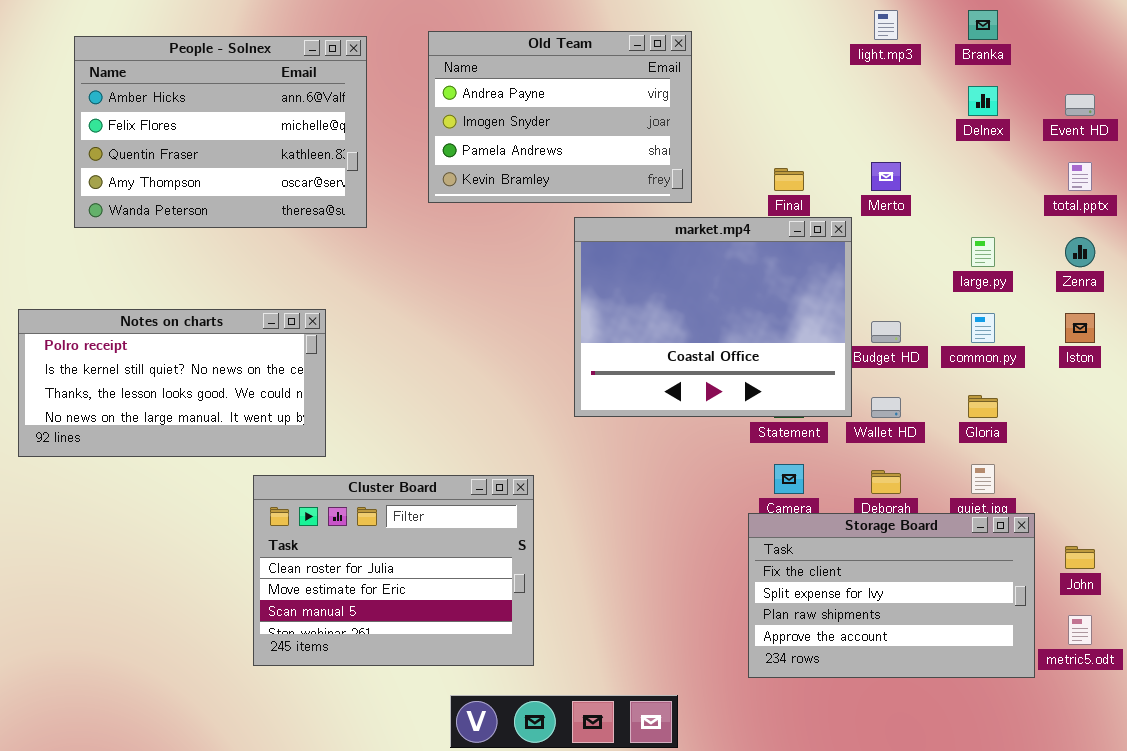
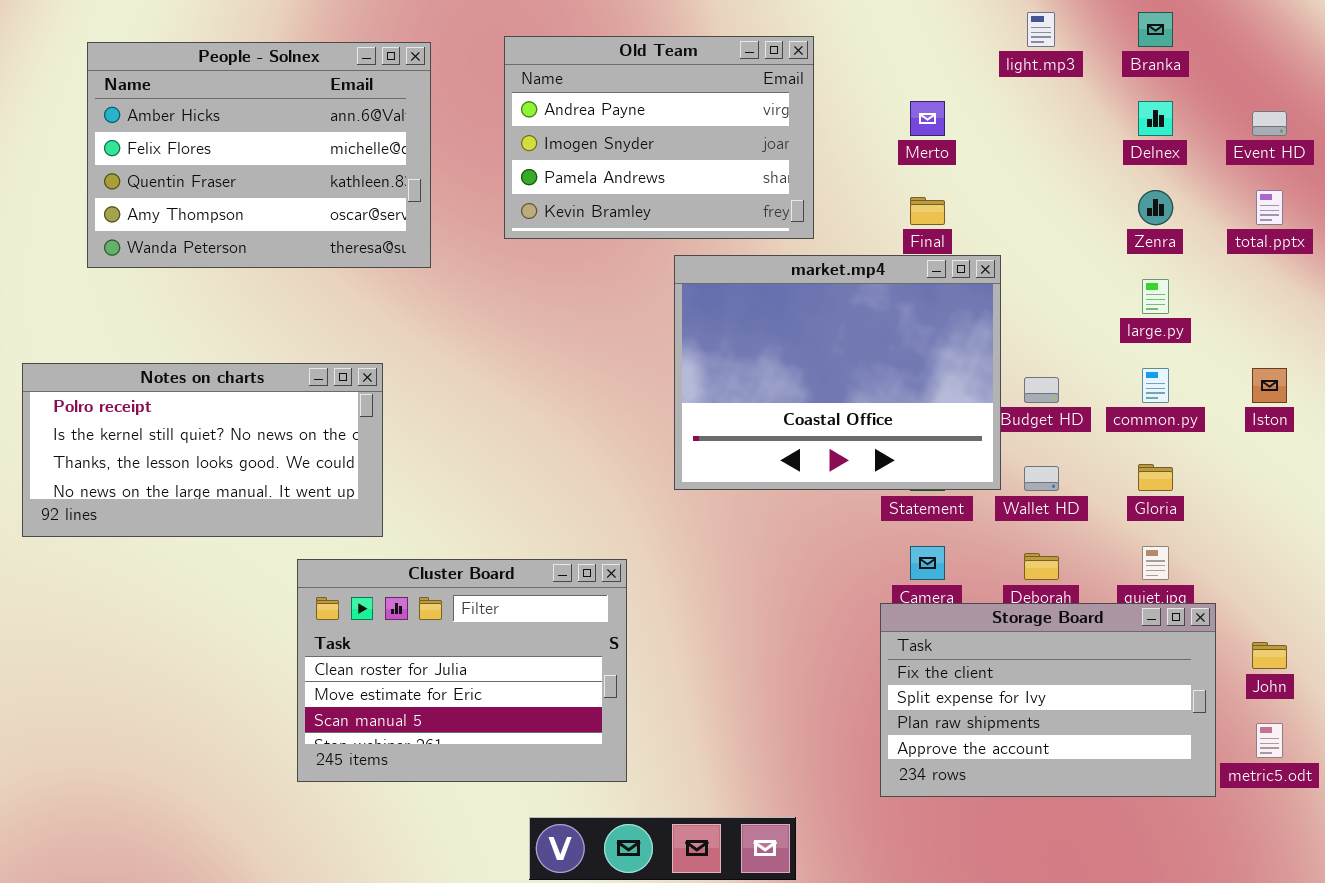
Merto: [871,162,901,191] -> [910,101,945,136], moved
Zenra: [1065,237,1095,267] -> [1138,190,1173,225], moved

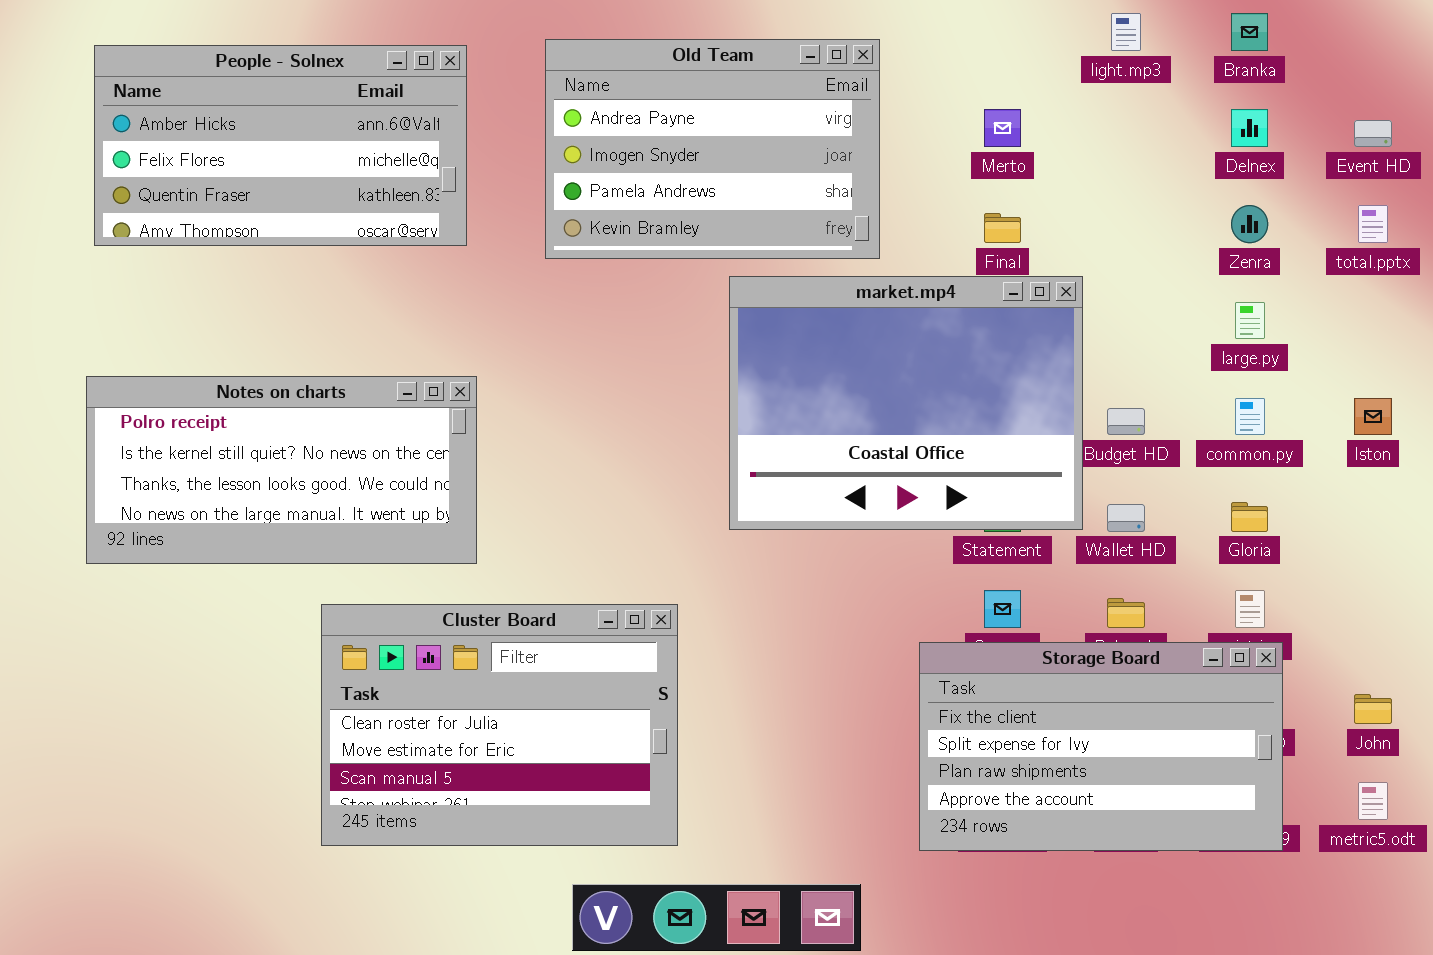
People - Solnex: [87,42,431,268] -> [94,45,467,246], resized
Notes on charts: [22,363,383,537] -> [86,376,477,564], moved
Storage Board: [880,603,1216,797] -> [919,642,1283,851], moved

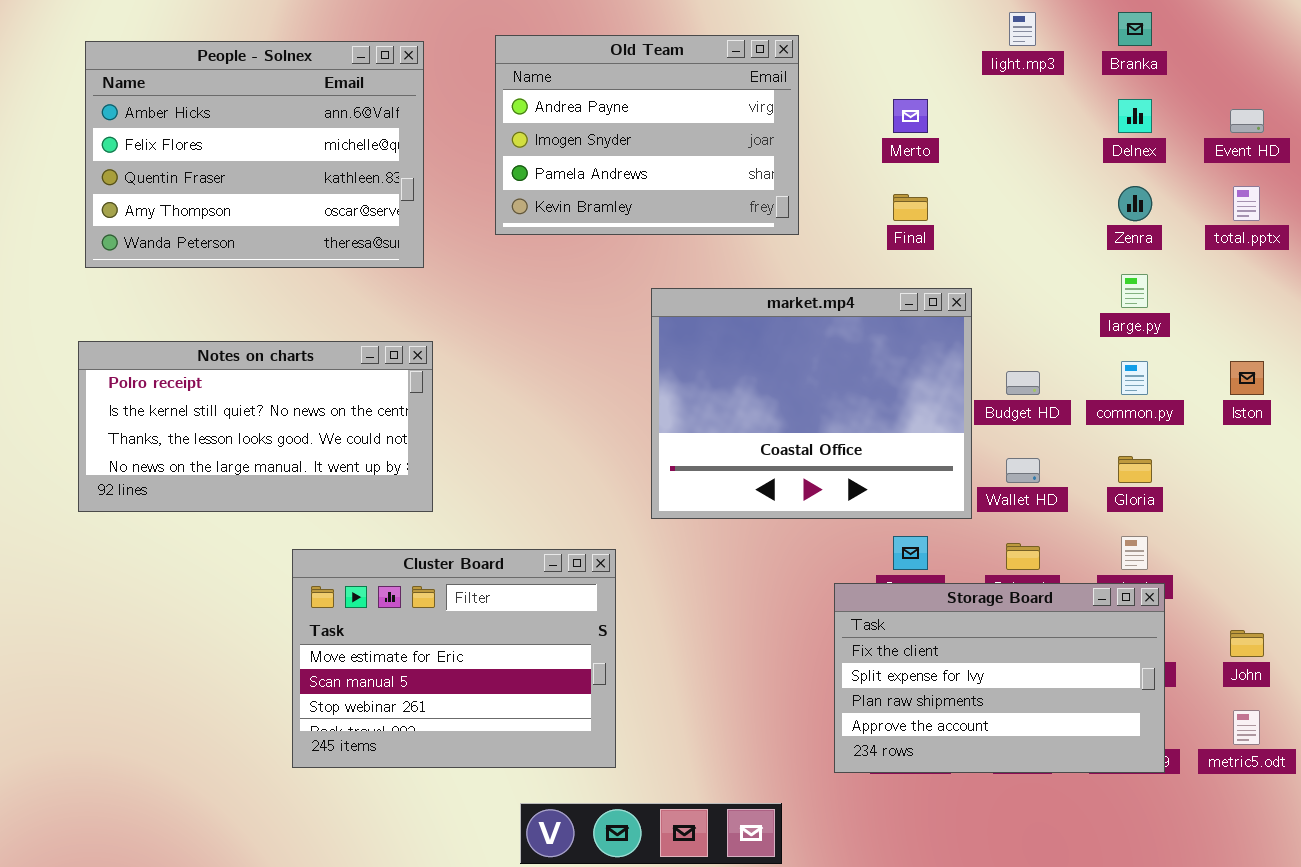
People - Solnex: [94,45,467,246] -> [85,41,424,268], resized
market.mp4: [729,276,1083,530] -> [651,288,972,519], moved
Cluster Board: [321,604,678,846] -> [292,549,616,768], scrolled down 1 row

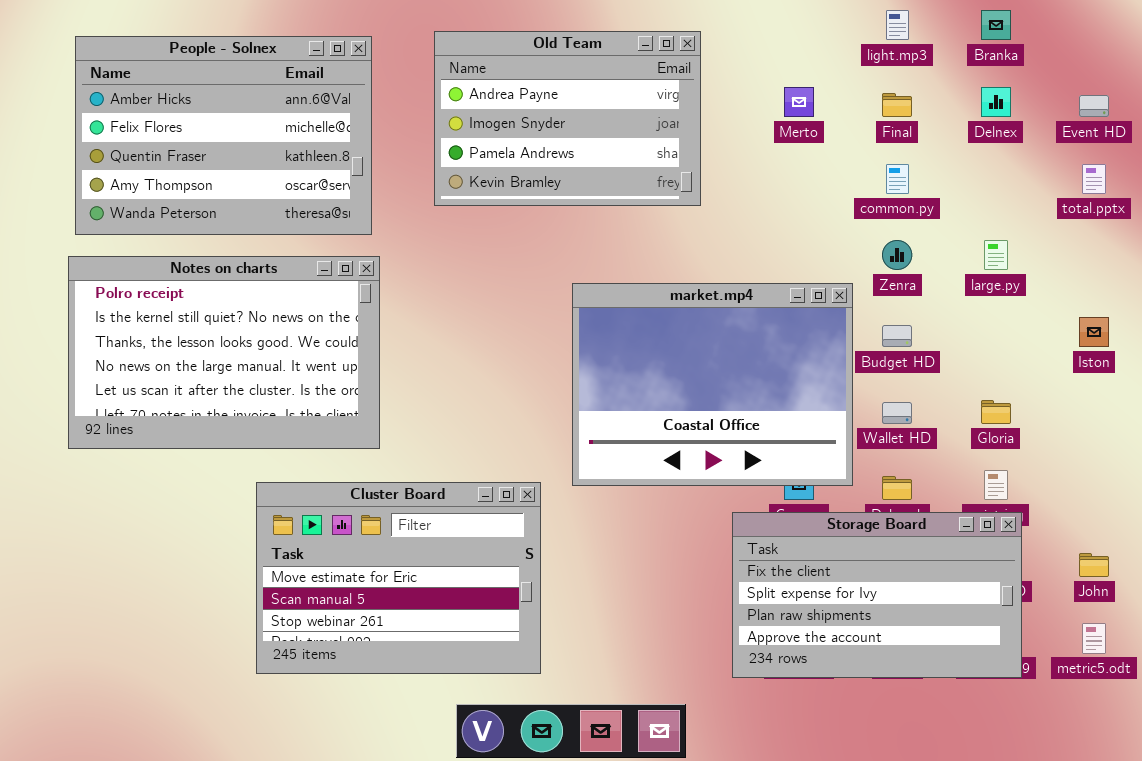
Zenra: [1118,186,1152,221] -> [882,240,912,270], moved
Final: [893,194,928,221] -> [882,93,912,117], moved
market.mp4: [651,288,972,519] -> [572,283,853,486], moved
Notes on charts: [78,341,433,512] -> [68,256,380,449], resized
common.py: [1121,361,1148,395] -> [886,164,909,194], moved

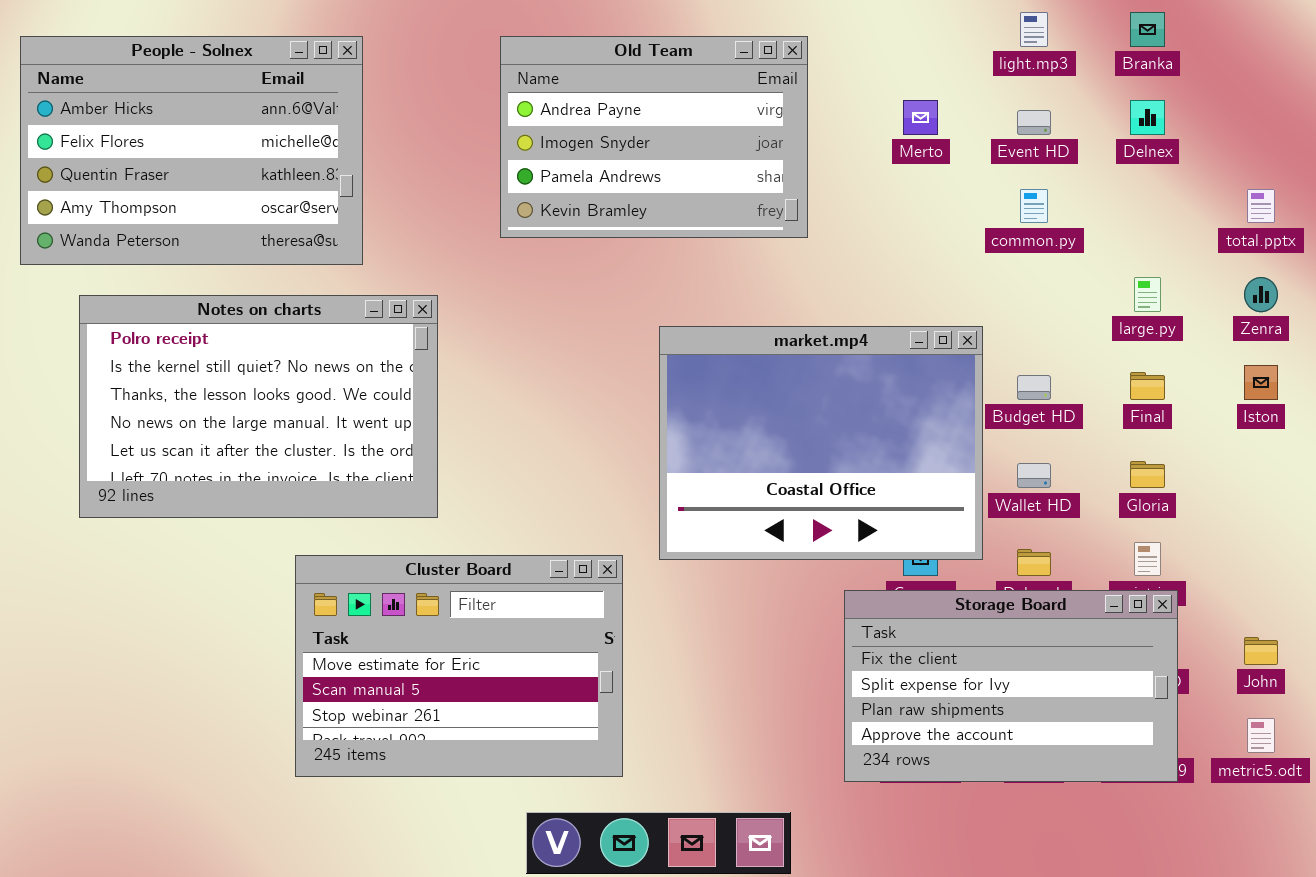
People - Solnex: [75,36,372,235] -> [20,36,363,265], moved
Final: [882,93,912,117] -> [1130,372,1165,400], moved
Event HD: [1079,95,1109,117] -> [1017,110,1051,135], moved
Zenra: [882,240,912,270] -> [1244,277,1278,312], moved

